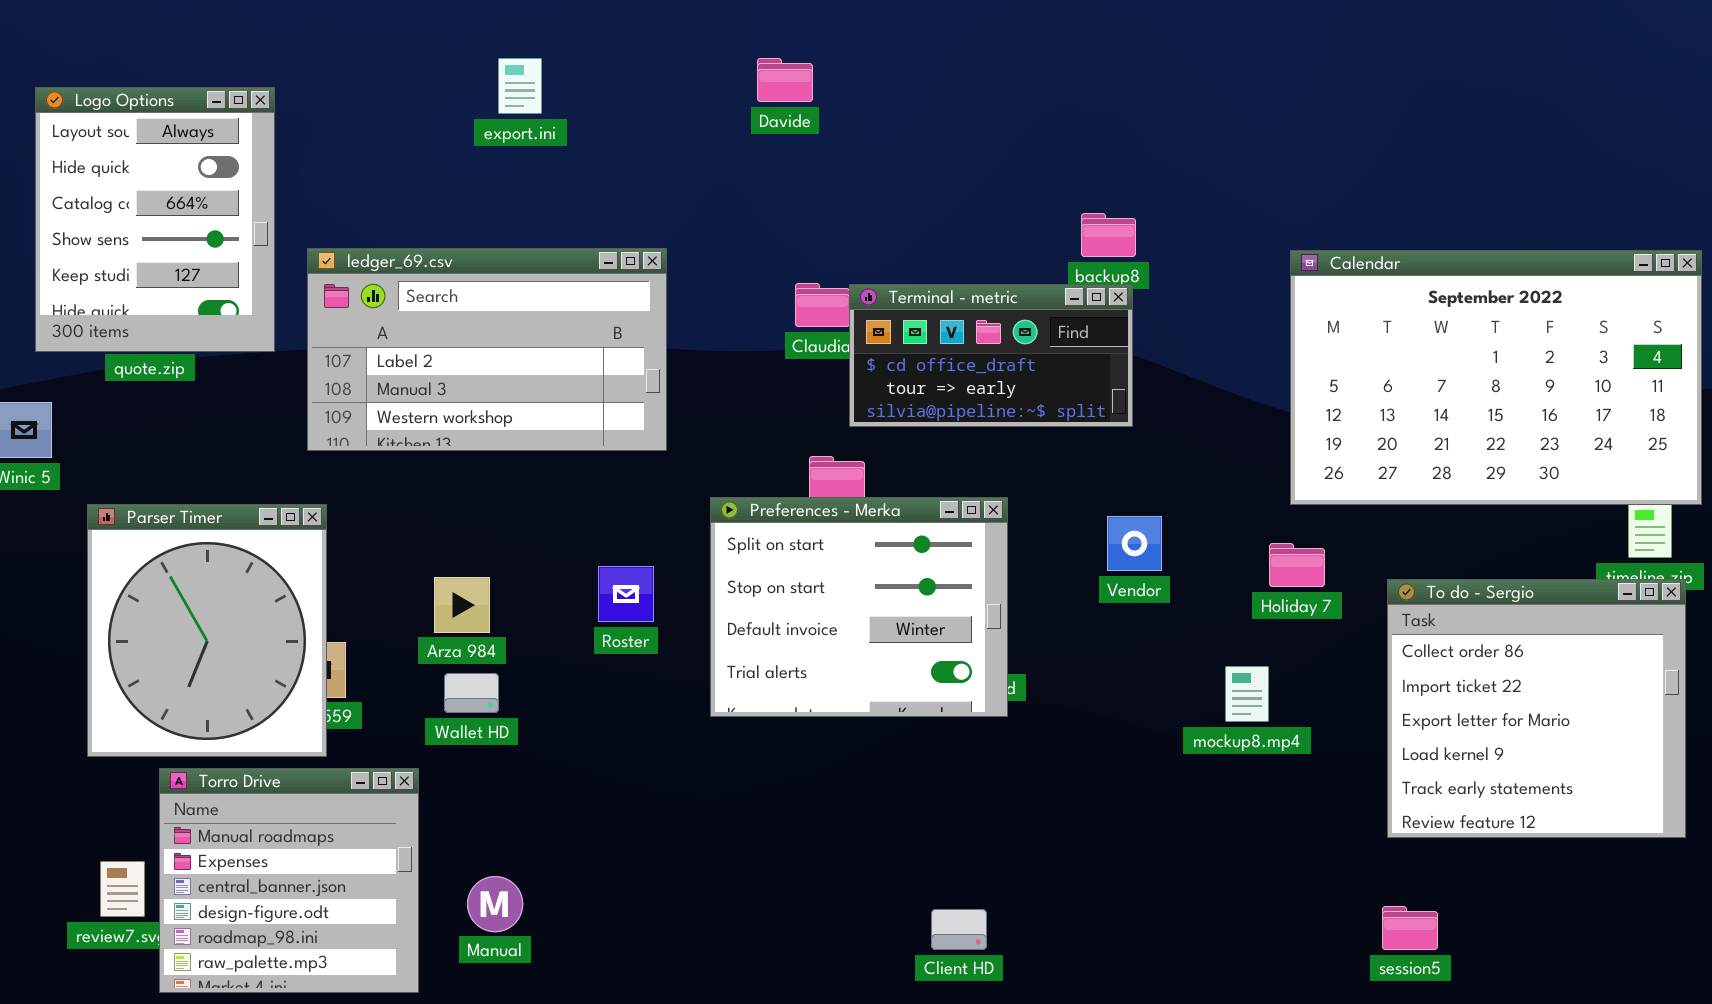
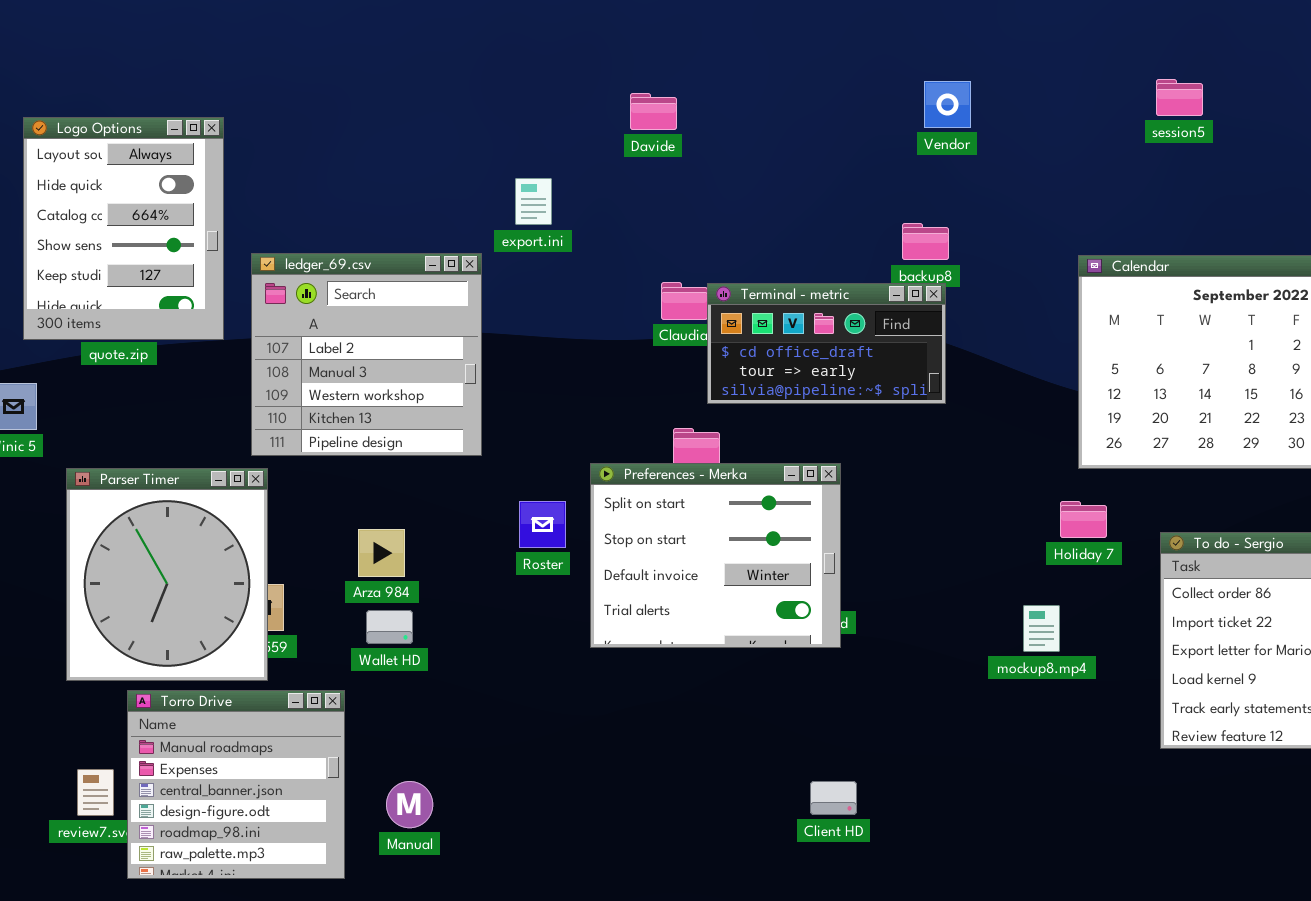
export.ini: [498,58,542,114] -> [515,178,552,225], moved
ledger_69.csv: [307,248,667,451] -> [251,253,482,456], resized
Vendor: [1107,516,1162,571] -> [924,81,971,128], moved
Roster: [598,566,654,622] -> [519,501,566,548], moved
session5: [1382,906,1438,950] -> [1156,79,1203,116], moved
Client HD: [931,909,987,950] -> [810,781,857,815], moved

